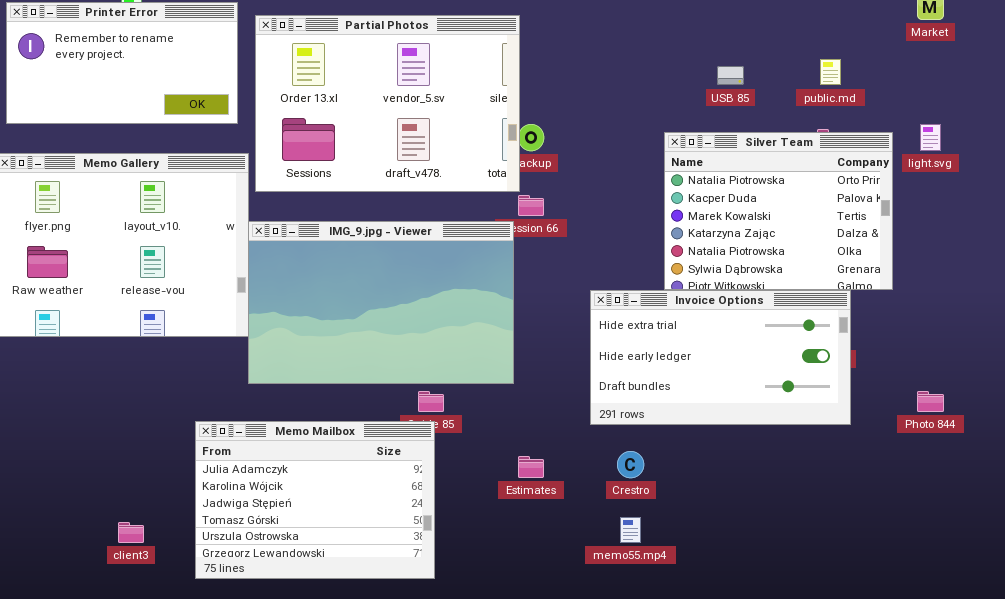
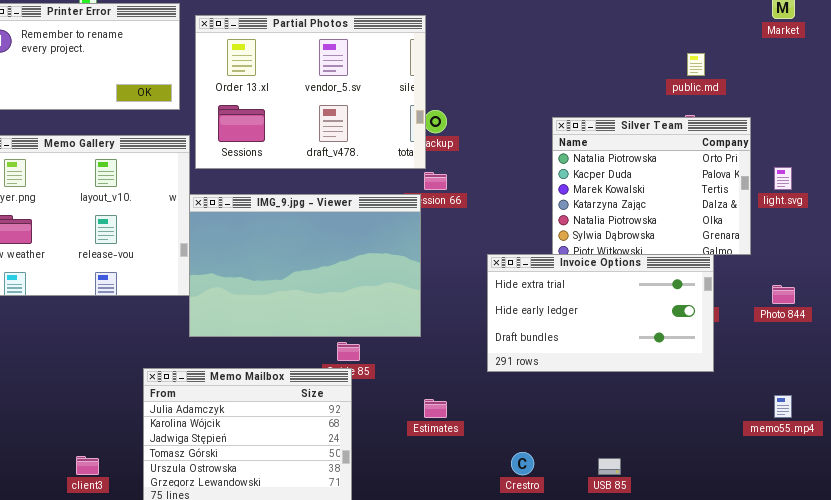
USB 85: [717,66,744,85] -> [598,458,621,475], moved
light.svg: [920,124,941,151] -> [774,167,792,190], moved
Photo 844: [917,391,944,412] -> [772,285,795,304], moved
Crestro: [617,451,644,478] -> [511,452,534,475], moved
memo55.mp4: [620,517,641,543] -> [774,395,792,418], moved

